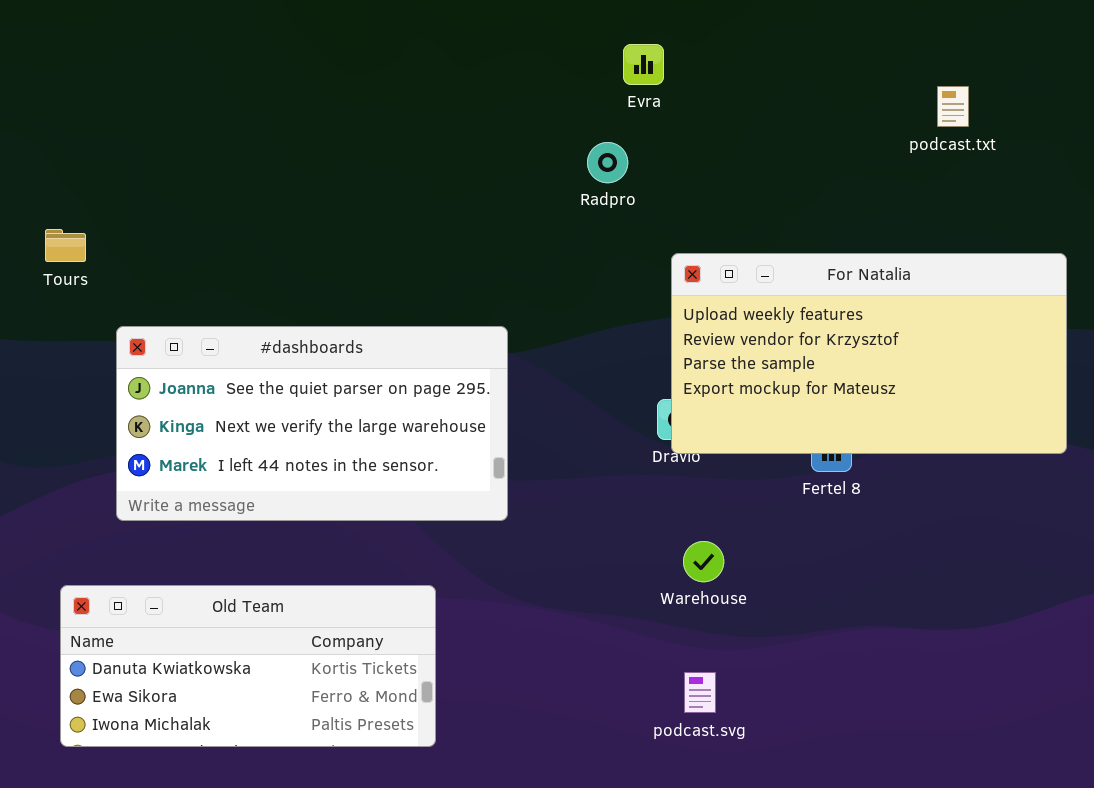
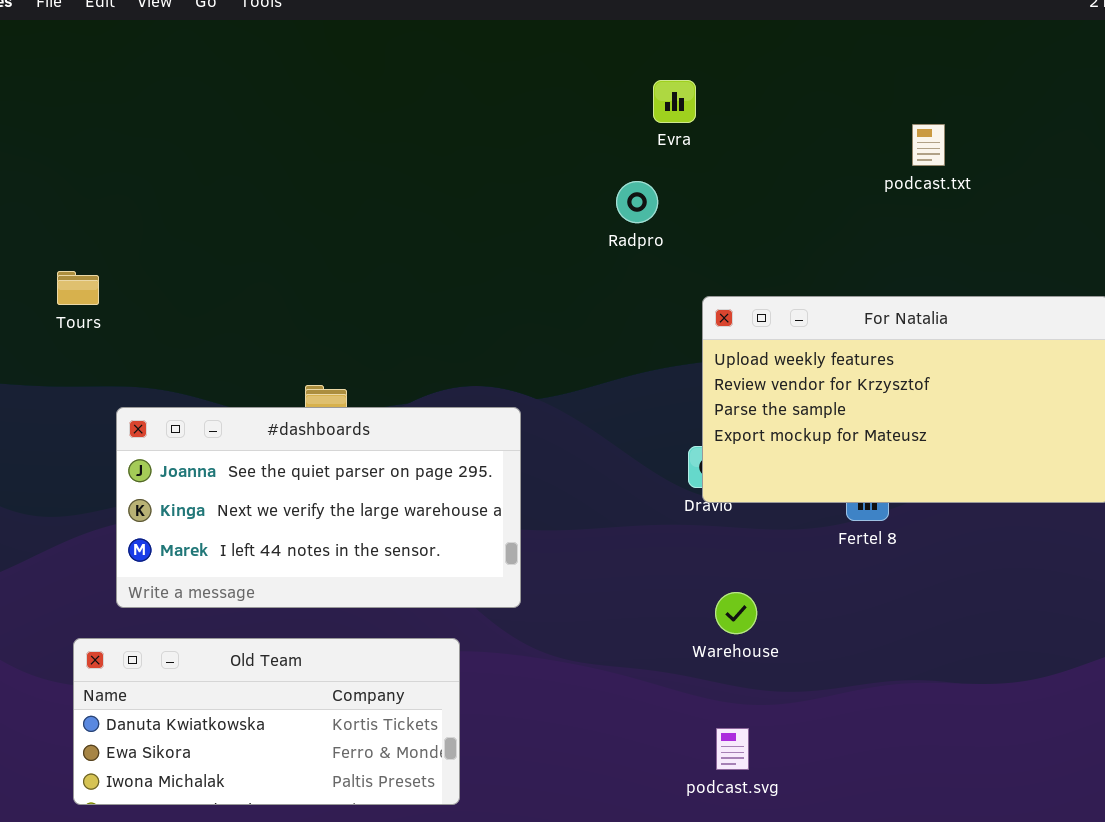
podcast.txt: [937,86,969,127] -> [912,124,945,166], moved
#dashboards: [116,326,508,521] -> [116,407,521,608], moved

